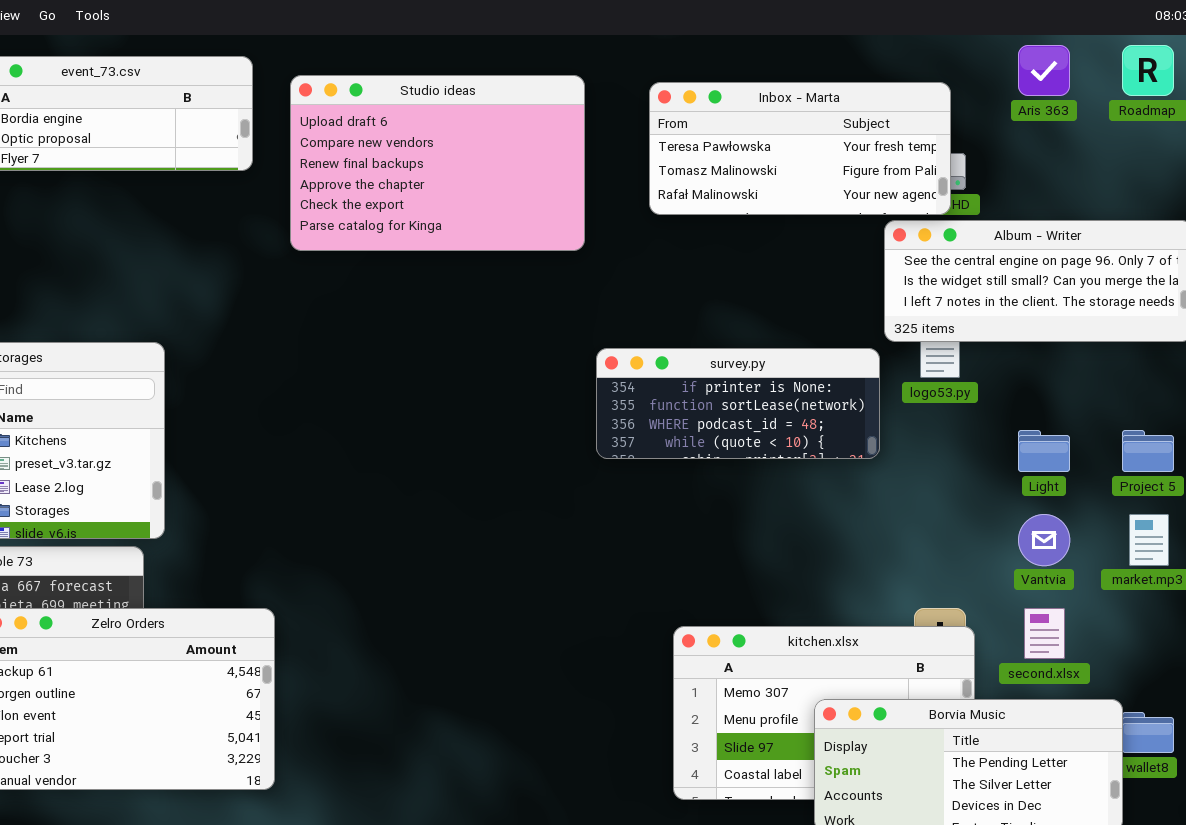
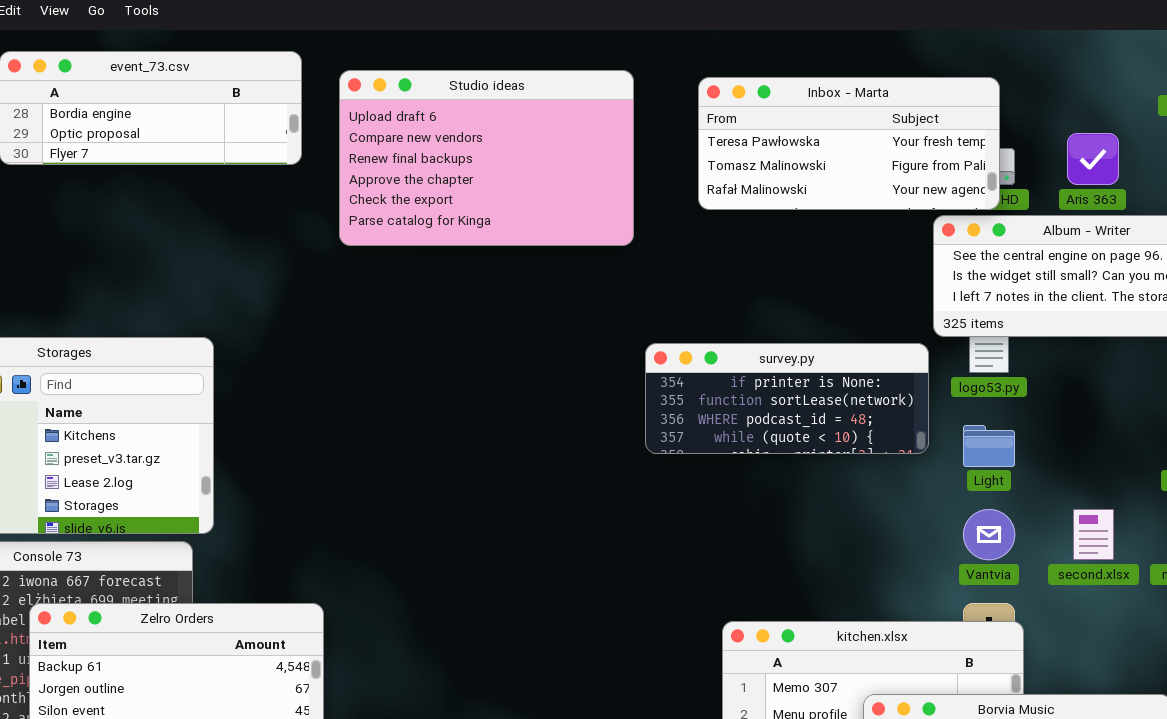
Aris 363: [1018,45,1070,96] -> [1067,133,1119,185], moved
Light: [1018,430,1070,472] -> [963,425,1015,467], moved
Vantvia: [1018,514,1070,566] -> [963,509,1015,560], moved
second.xlsx: [1024,608,1065,659] -> [1073,509,1114,560], moved

